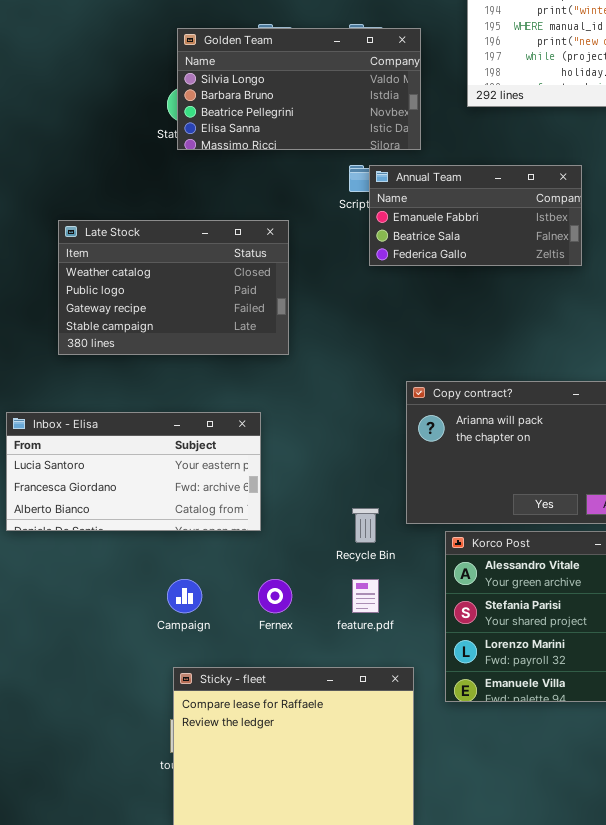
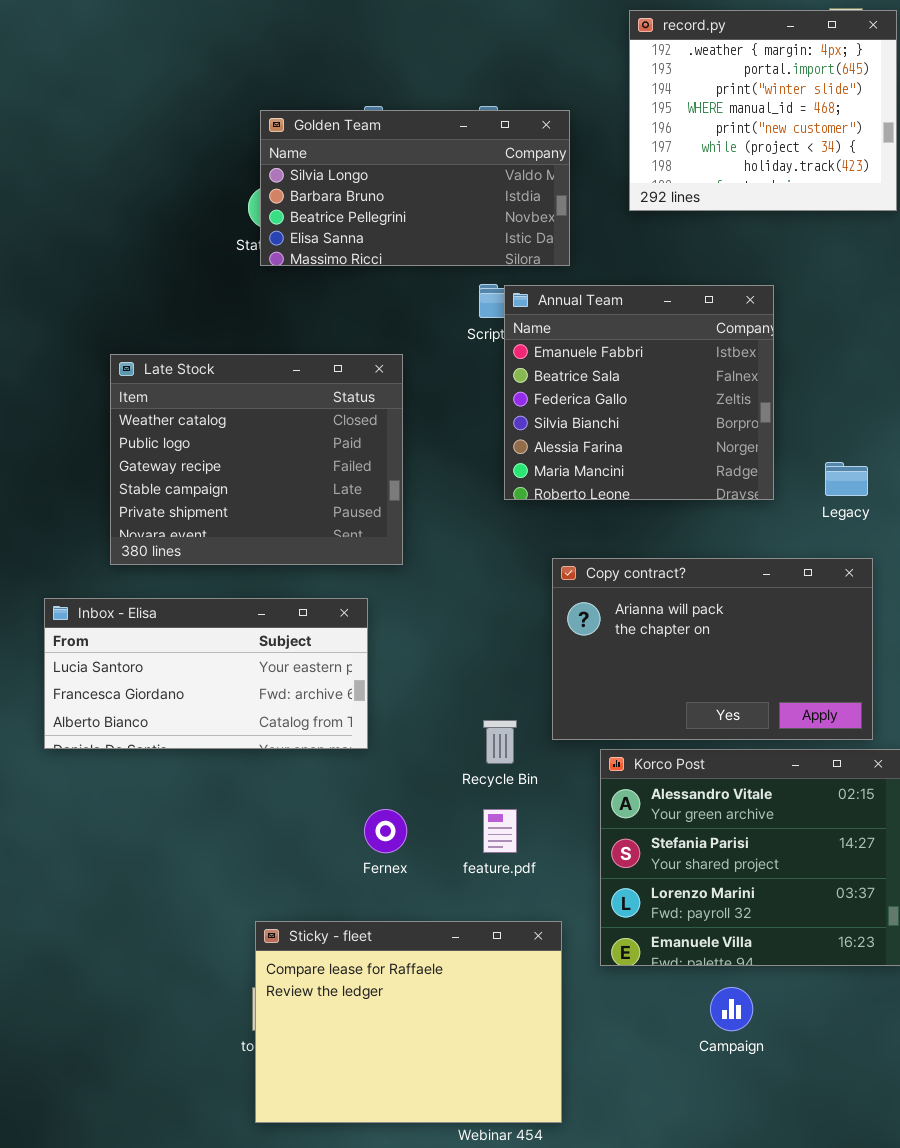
Annual Team: [369,165,582,266] -> [504,285,774,500], resized
Late Stock: [58,220,289,355] -> [110,354,403,565], resized
Campaign: [167,579,202,613] -> [710,987,753,1031], moved

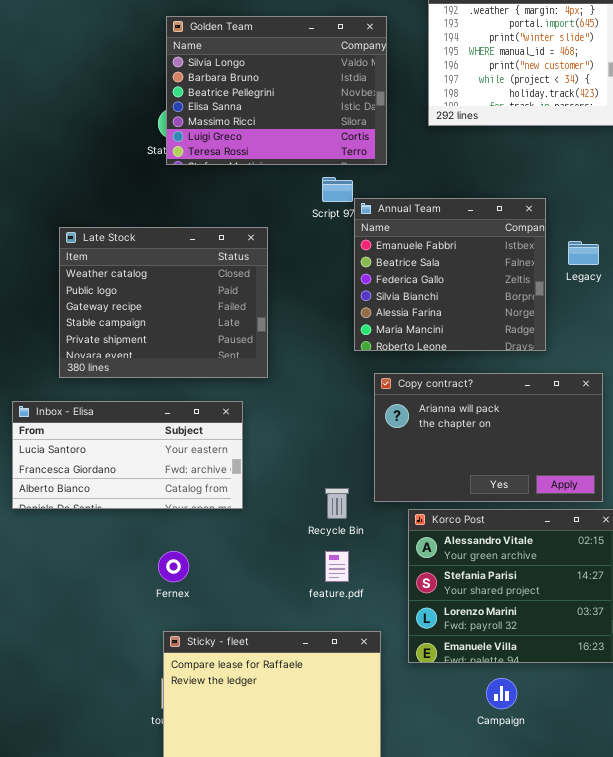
Golden Team: [260,110,570,266] -> [166,16,387,165], resized
Annual Team: [504,285,774,500] -> [354,198,546,351], moved
Legacy: [825,462,868,496] -> [568,241,599,265], moved
Fernex: [364,809,407,853] -> [158,551,189,582], moved

